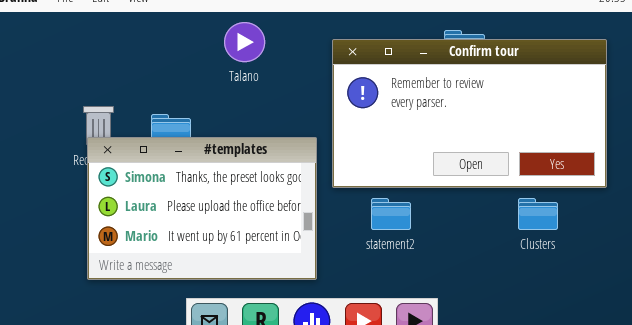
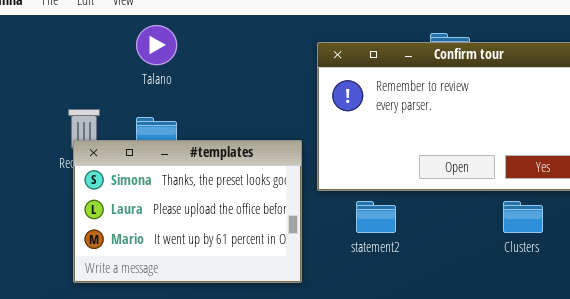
Talano: [224,22,265,62] -> [136,25,177,65], moved

